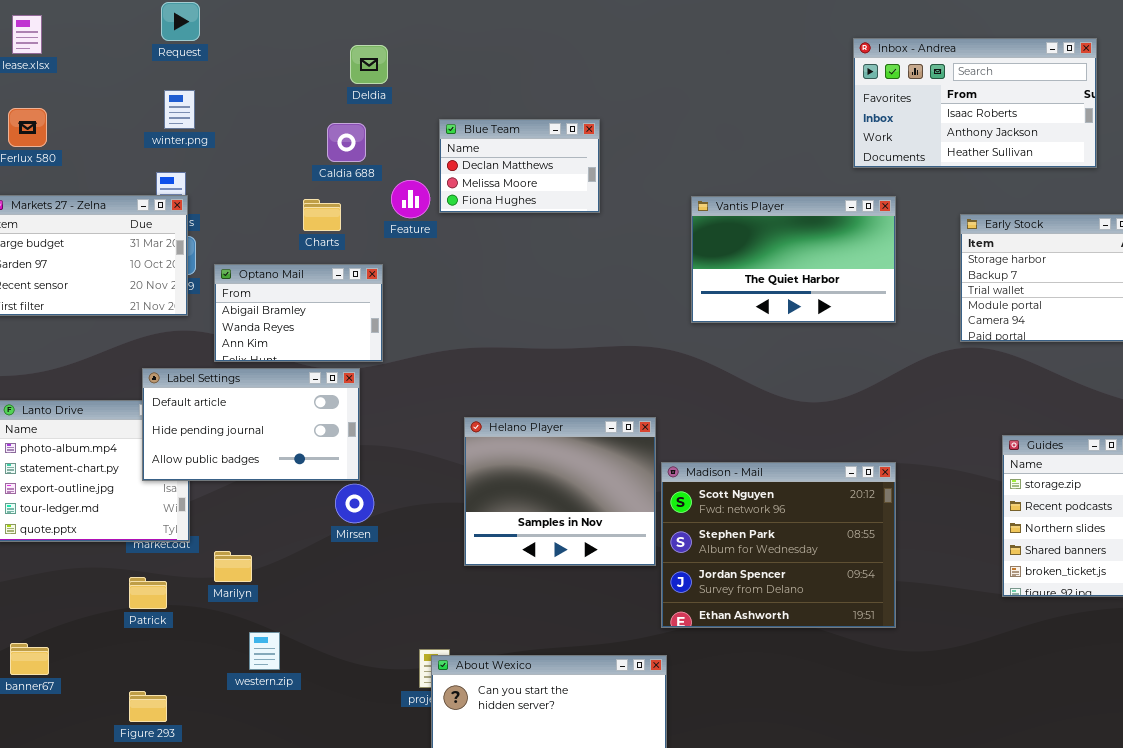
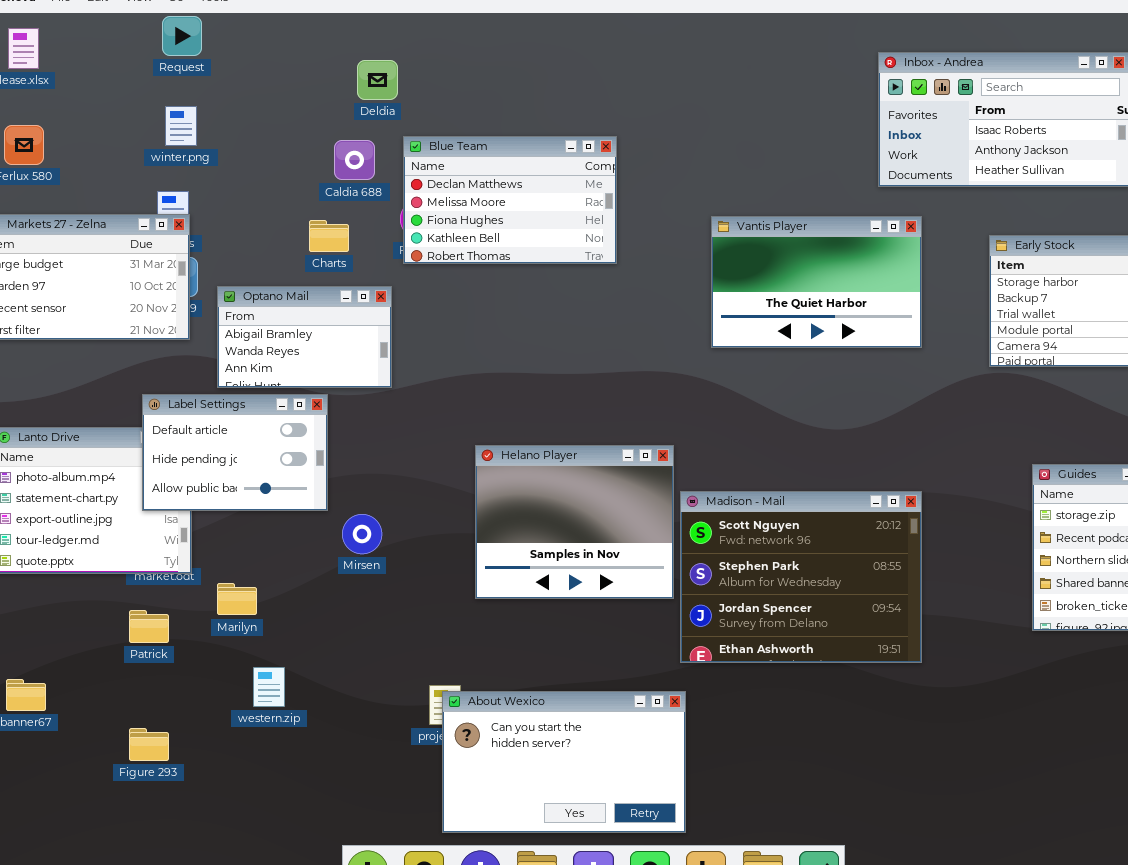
Blue Team: [439,119,600,213] -> [403,136,617,264], resized
Label Settings: [142,368,360,481] -> [142,394,328,511], resized

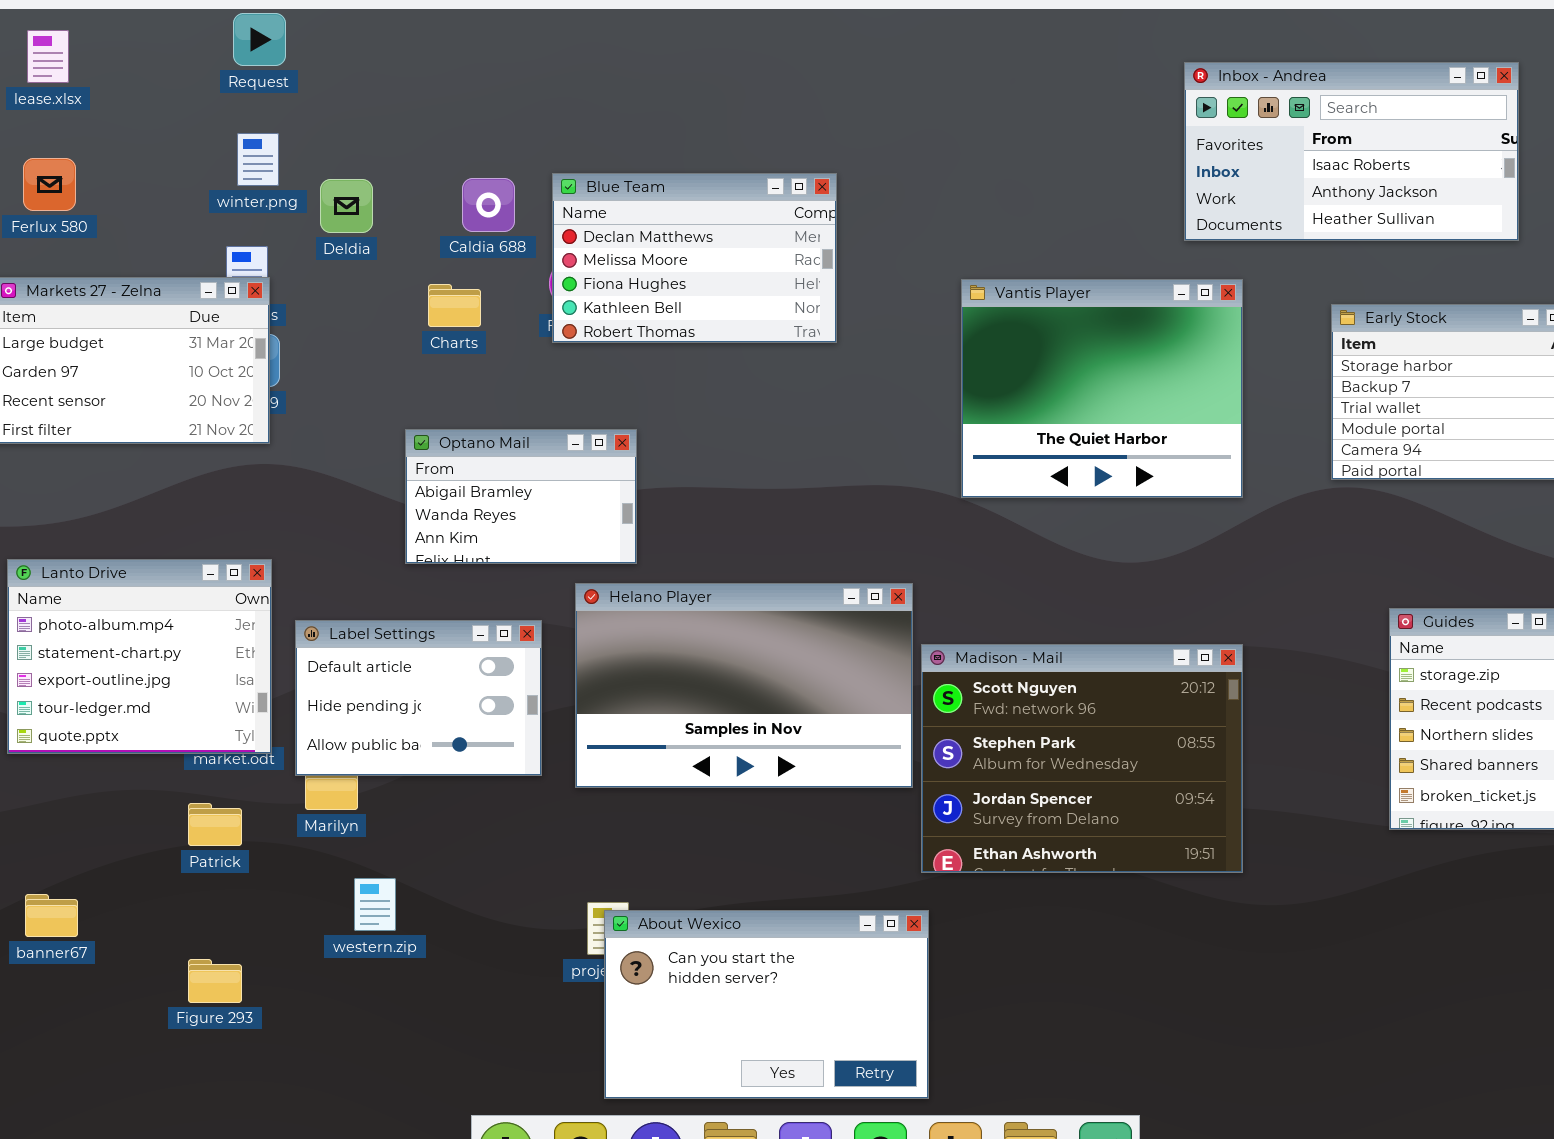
Deldia: [357,60,398,100] -> [320,179,373,233], moved
Vantis Player: [711,216,922,348] -> [961,279,1243,498], resized
Optano Mail: [217,286,392,388] -> [405,429,637,564], moved
Label Settings: [142,394,328,511] -> [295,620,542,776], moved
Helano Player: [475,445,674,599] -> [575,583,913,788], resized

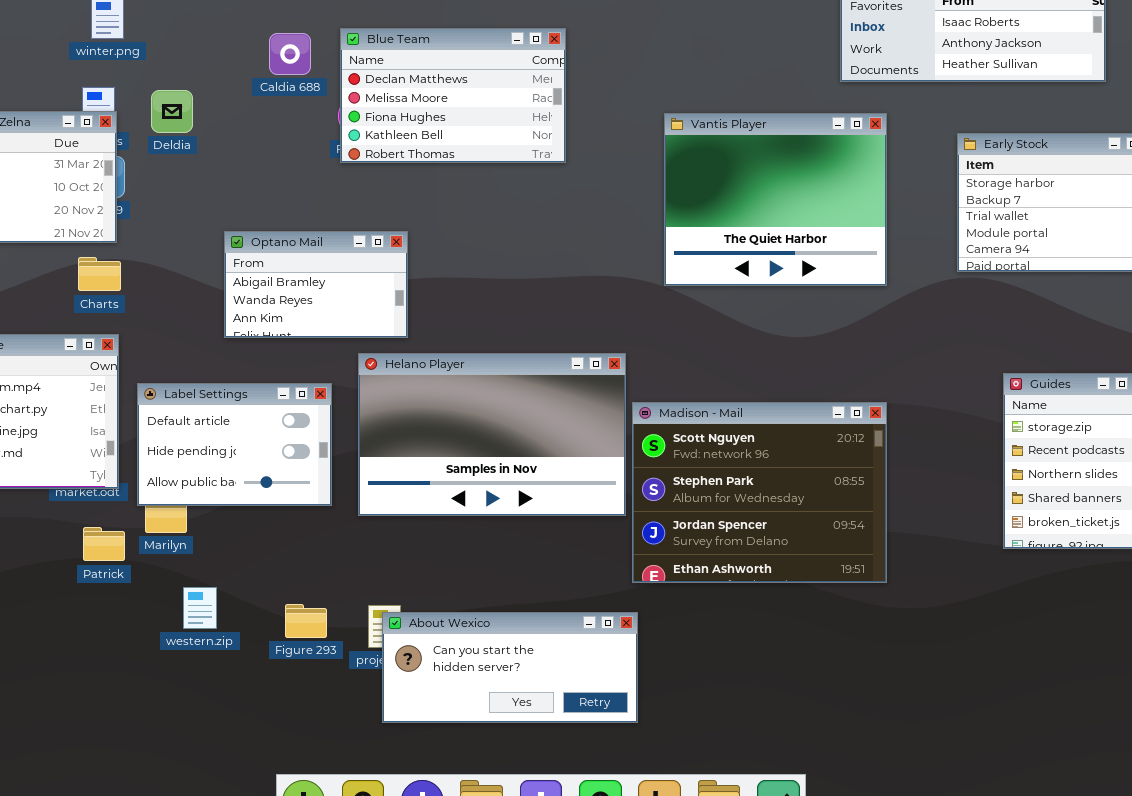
Deldia: [320,179,373,233] -> [151,90,193,133], moved
Charts: [428,284,481,327] -> [78,257,121,291], moved
Patrick: [188,803,242,846] -> [83,527,125,561], moved
About Wexico: [604,910,929,1099] -> [382,612,638,723], resized
Figure 293: [188,959,242,1003] -> [285,604,327,638], moved

